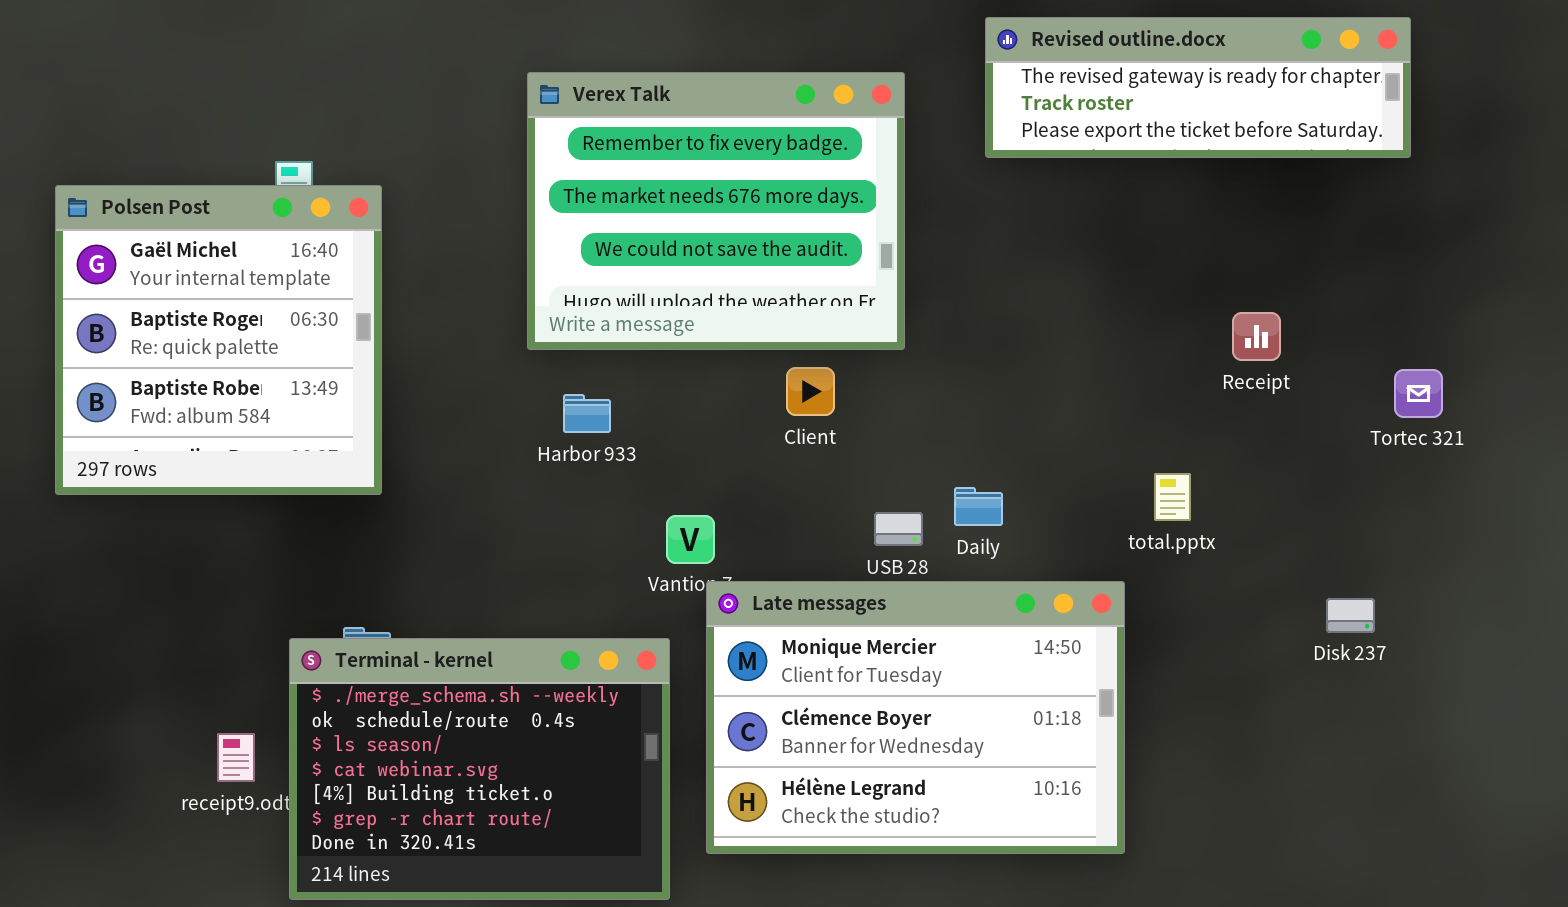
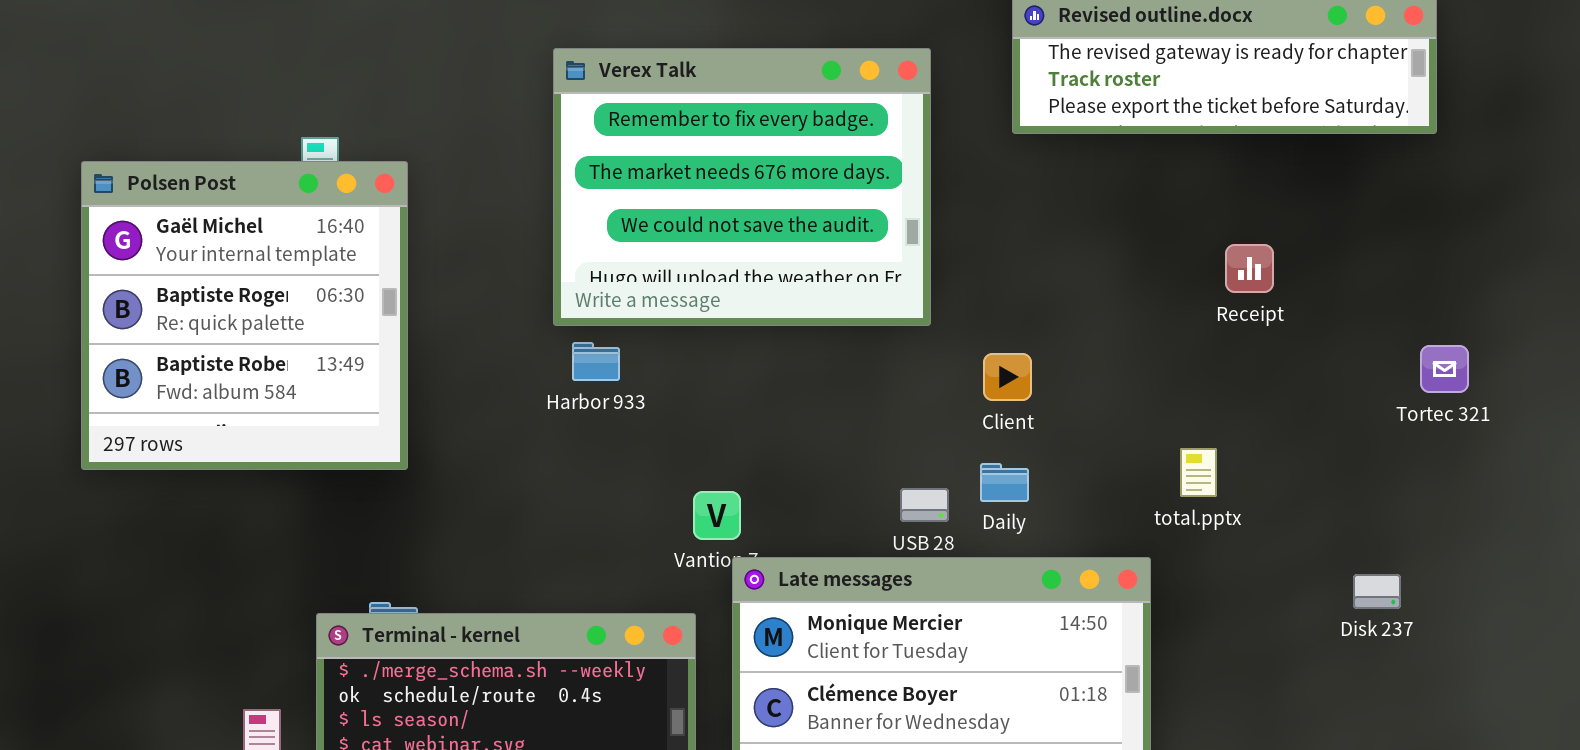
Receipt: [1232,312,1281,361] -> [1225,244,1274,293], moved
Client: [786,367,835,416] -> [983,353,1032,401], moved
Harbor 933: [563,394,611,433] -> [572,342,620,381], moved

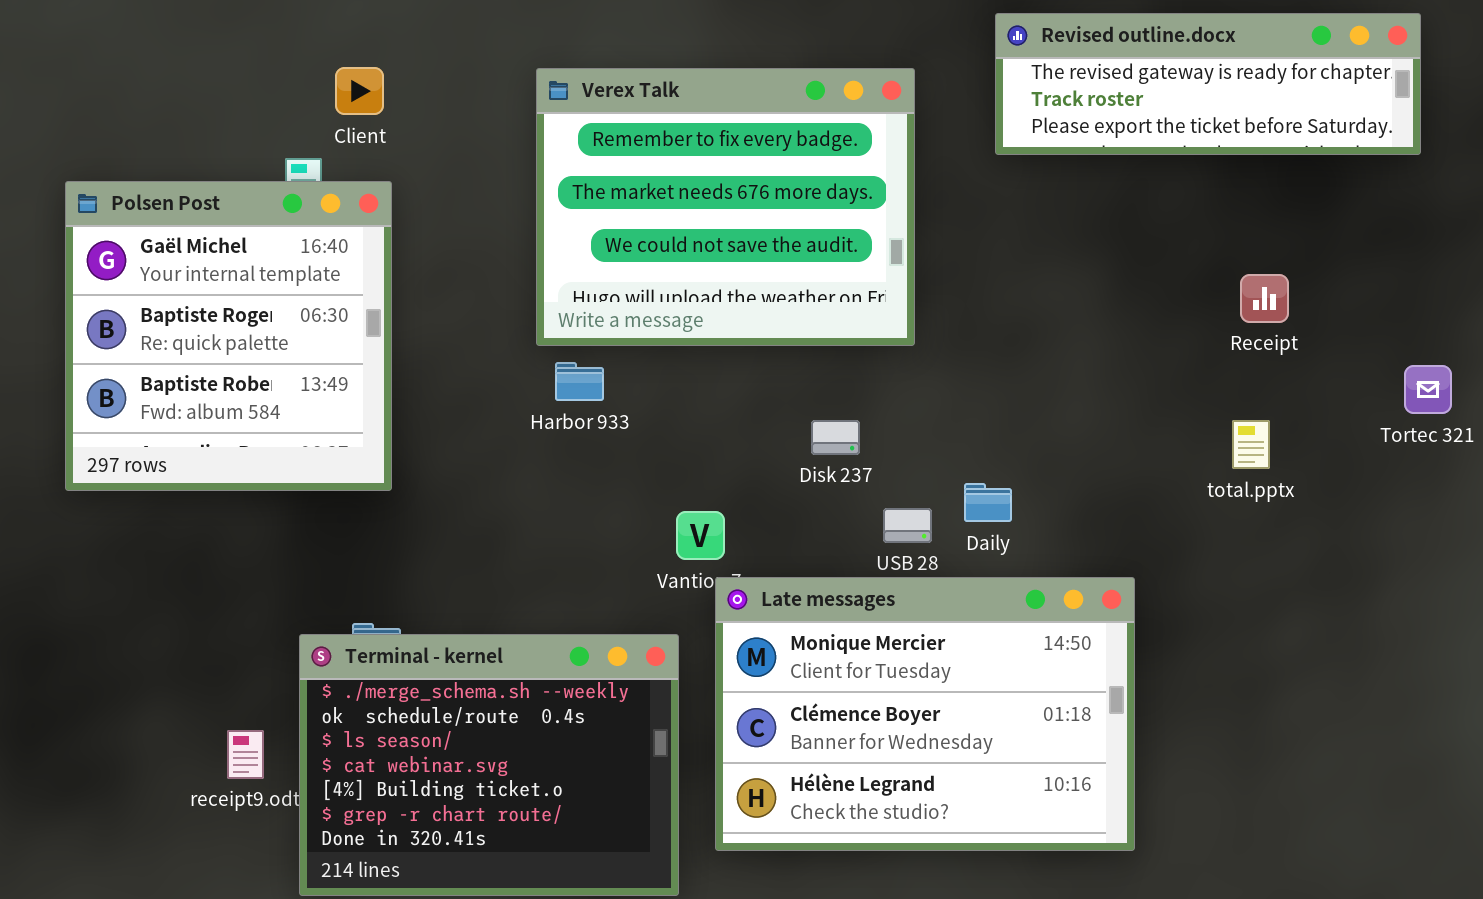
Receipt: [1225,244,1274,293] -> [1240,274,1289,323], moved
Client: [983,353,1032,401] -> [335,67,384,115], moved
total.pptx: [1180,448,1217,497] -> [1232,420,1270,469], moved
Disk 237: [1353,574,1401,609] -> [811,420,860,455], moved

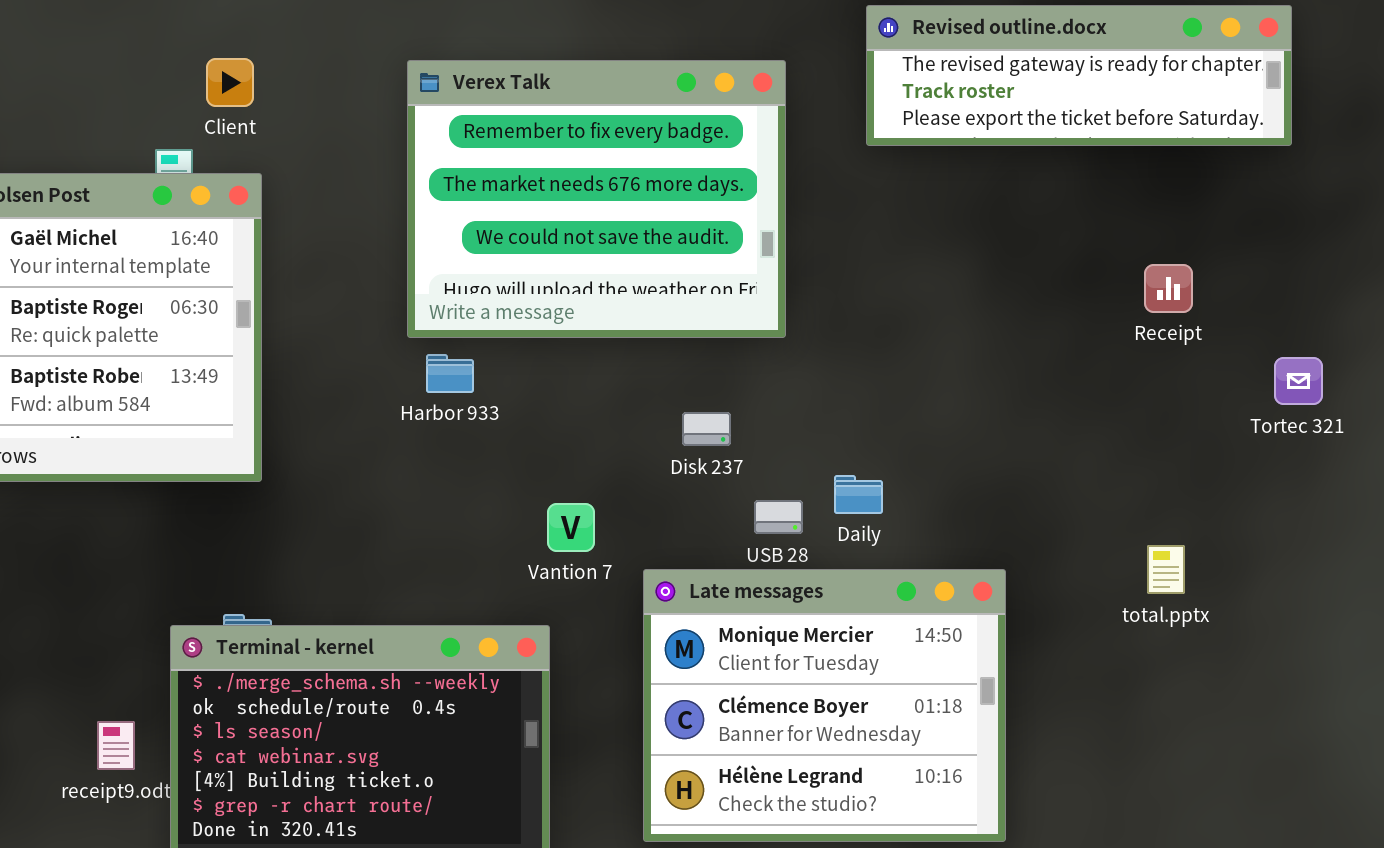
Receipt: [1240,274,1289,323] -> [1144,264,1193,313], moved
total.pptx: [1232,420,1270,469] -> [1147,545,1185,594], moved
Late messages: [715,577,1135,851] -> [643,569,1006,842], resized

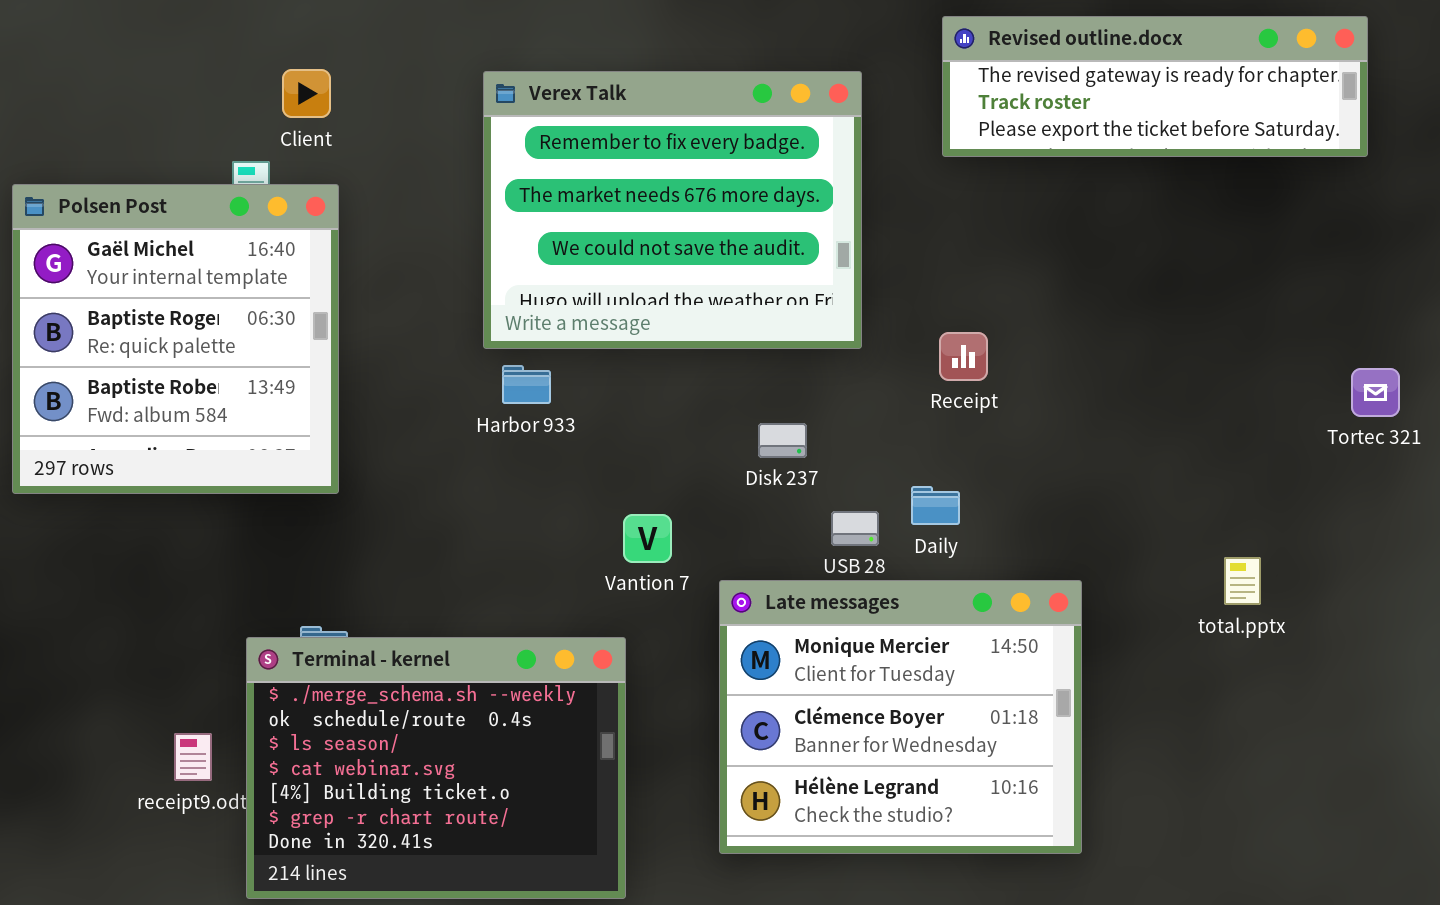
Receipt: [1144,264,1193,313] -> [939,332,988,381], moved

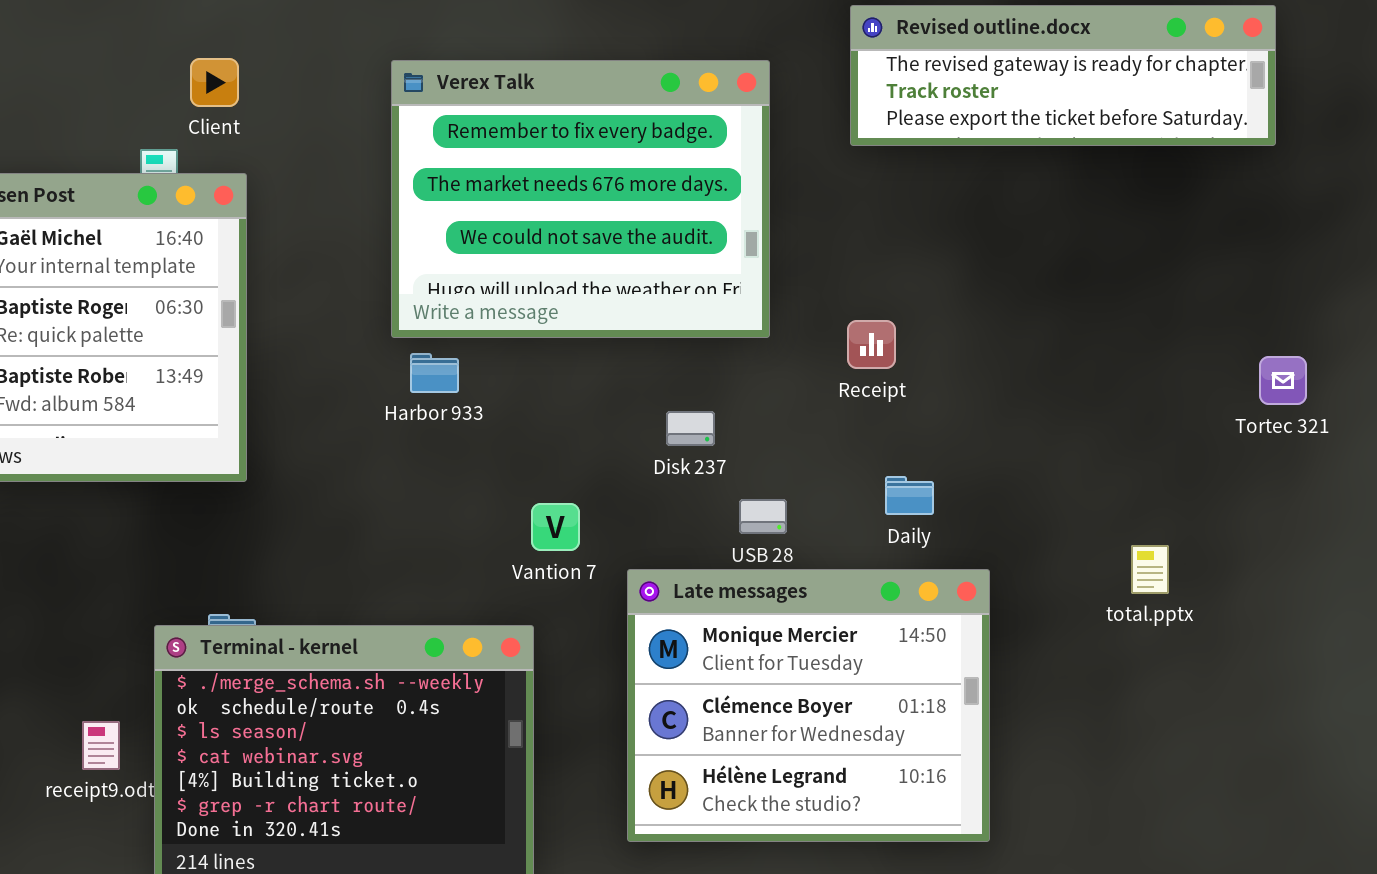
Daily: [911,486,960,525] -> [885,476,934,515], moved

